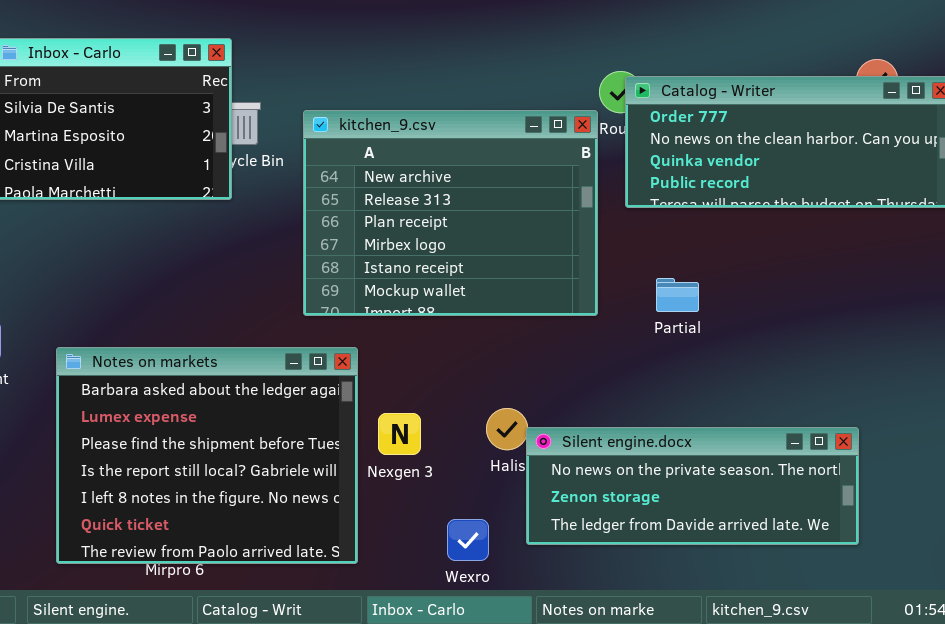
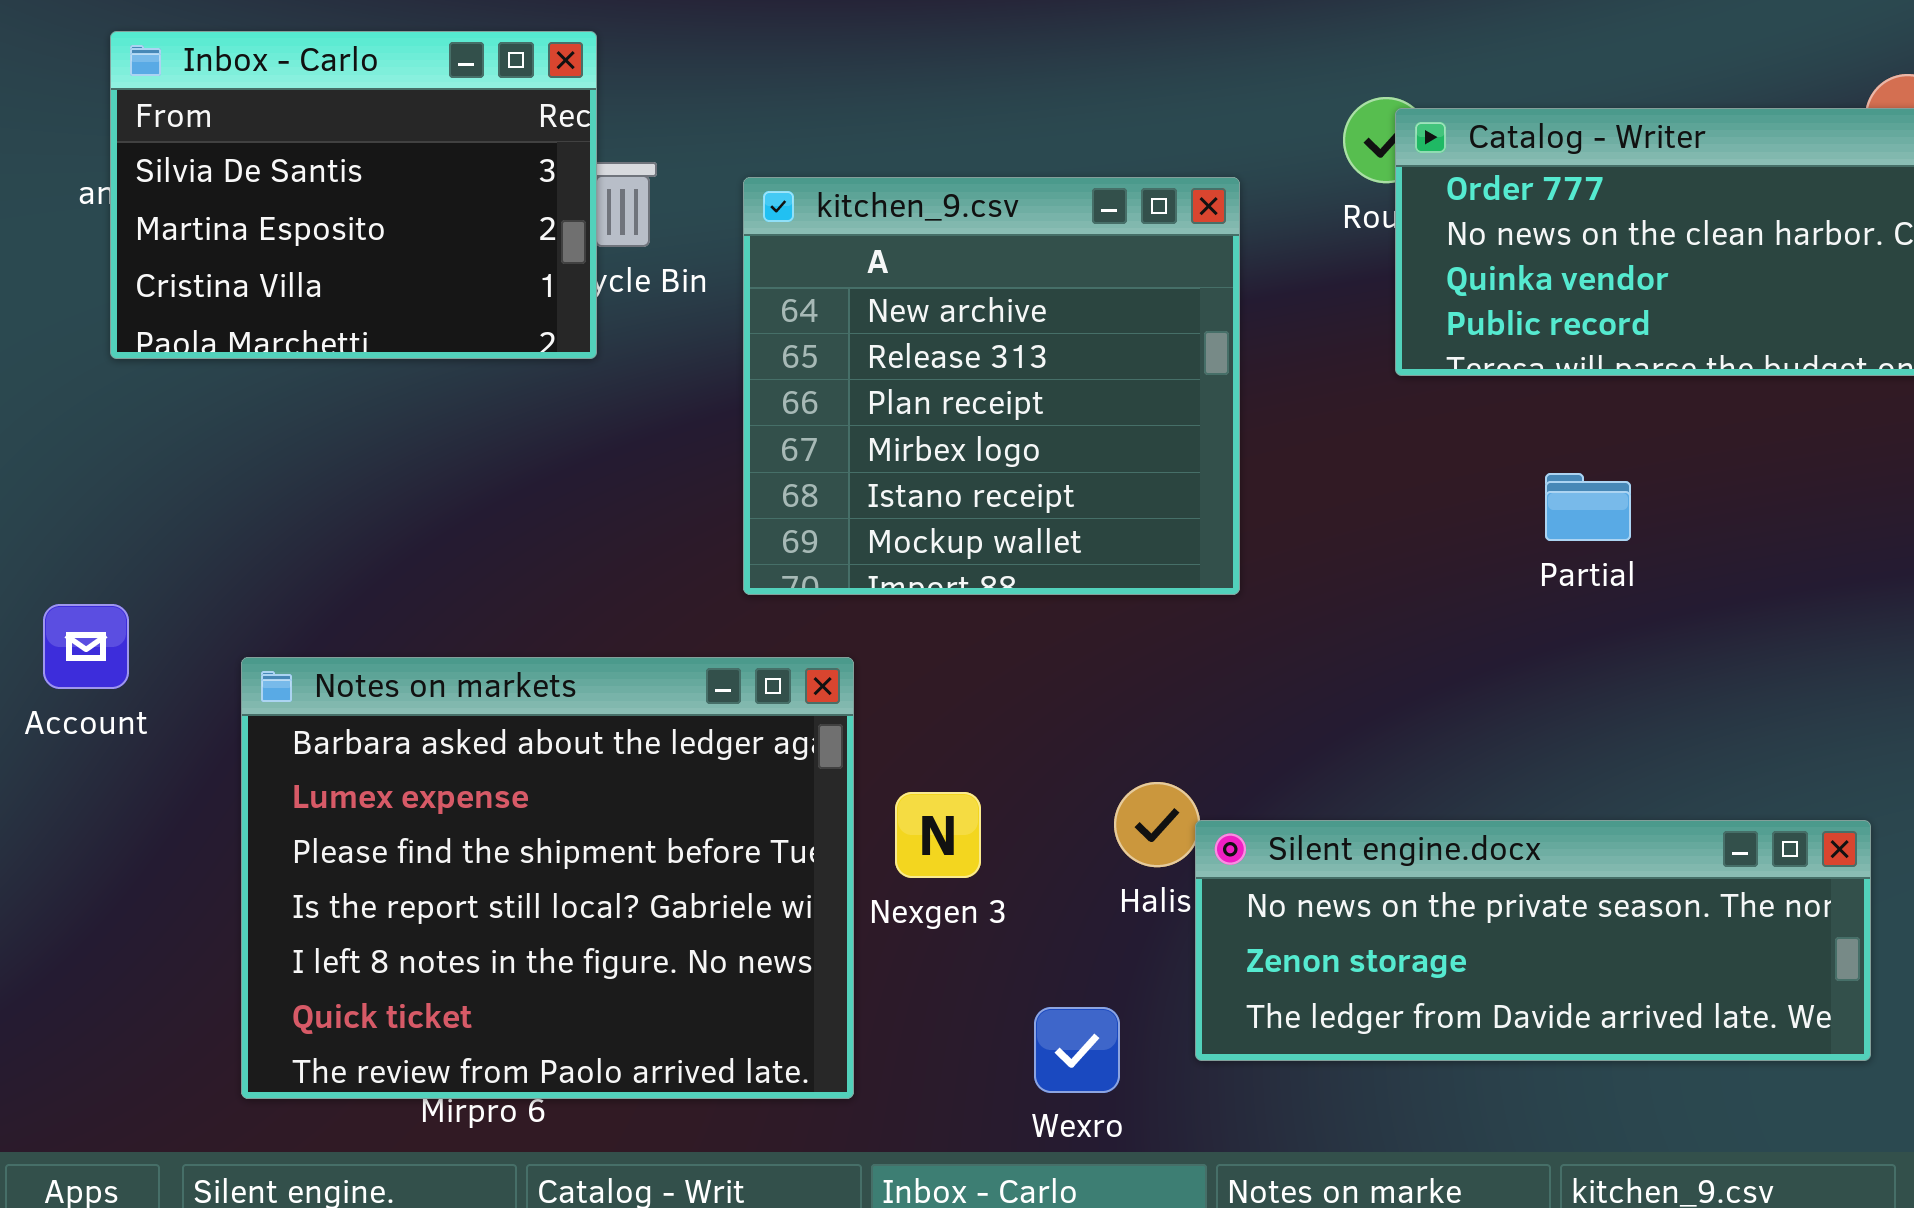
kitchen_9.csv: [303,110,598,316] -> [743,177,1240,595], resized
Partial: [656,278,699,312] -> [1545,473,1631,541], moved

